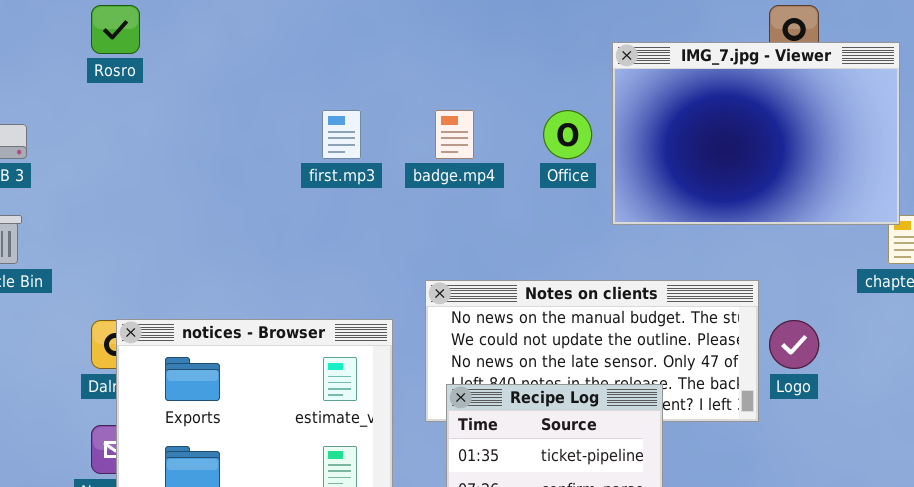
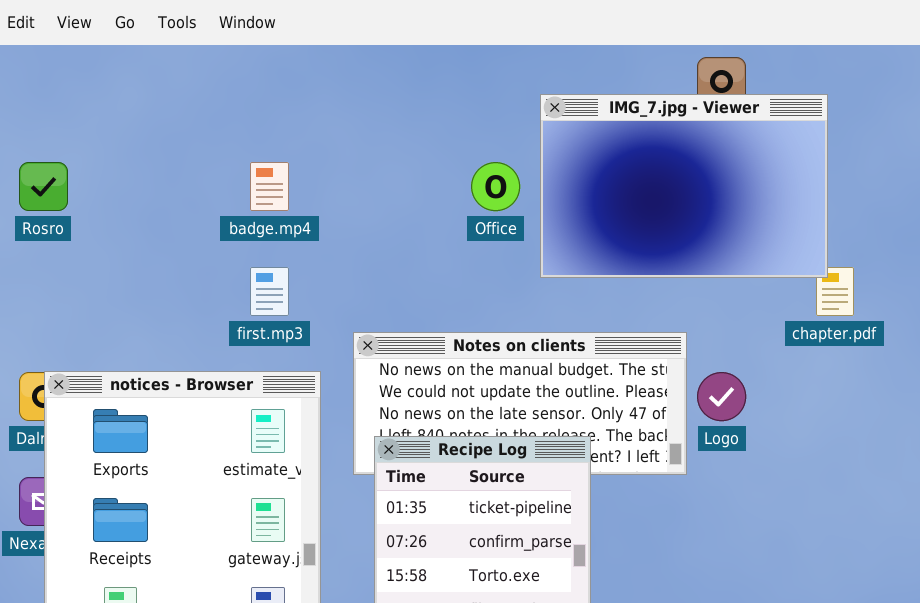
Rosro: [91,5,140,54] -> [19,162,68,211], moved
first.mp3: [322,110,361,159] -> [250,267,289,316], moved
badge.mp4: [435,110,474,159] -> [250,162,289,211], moved

